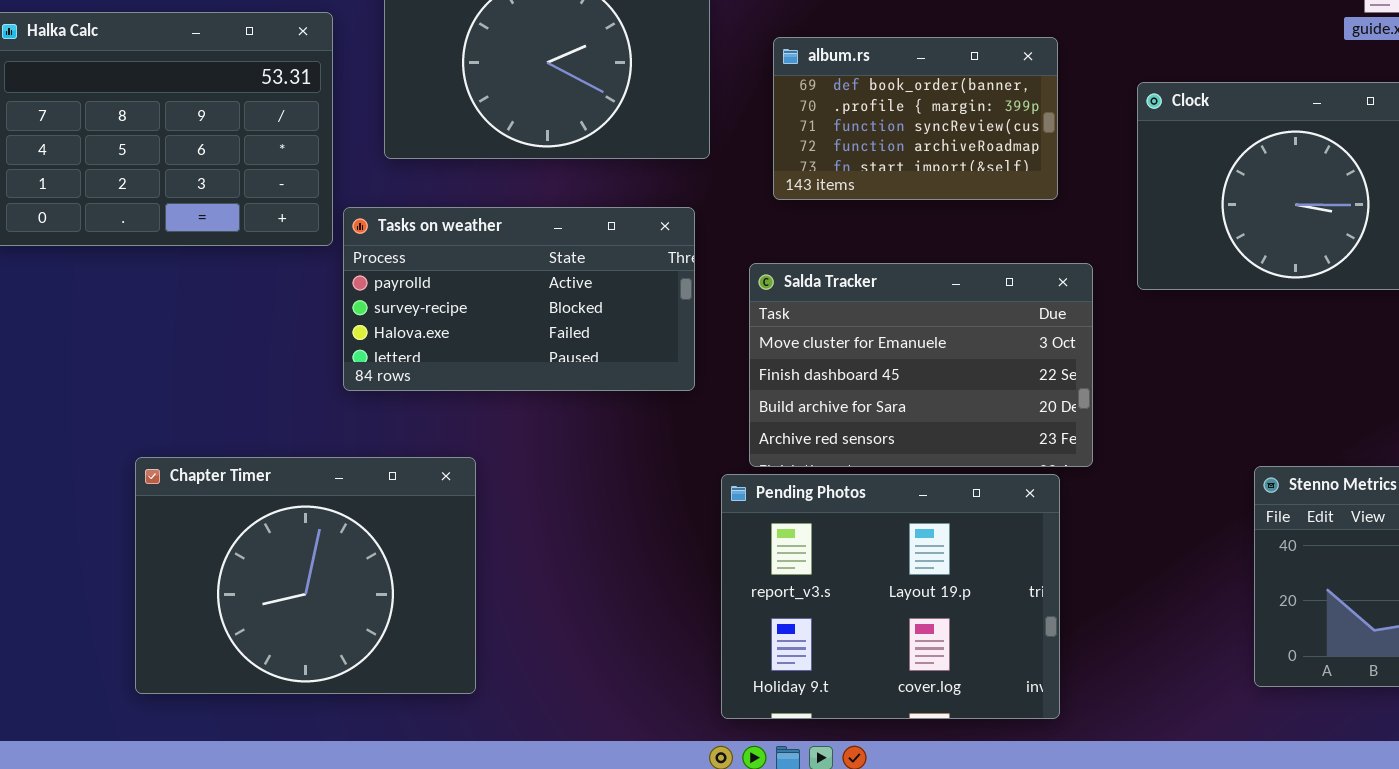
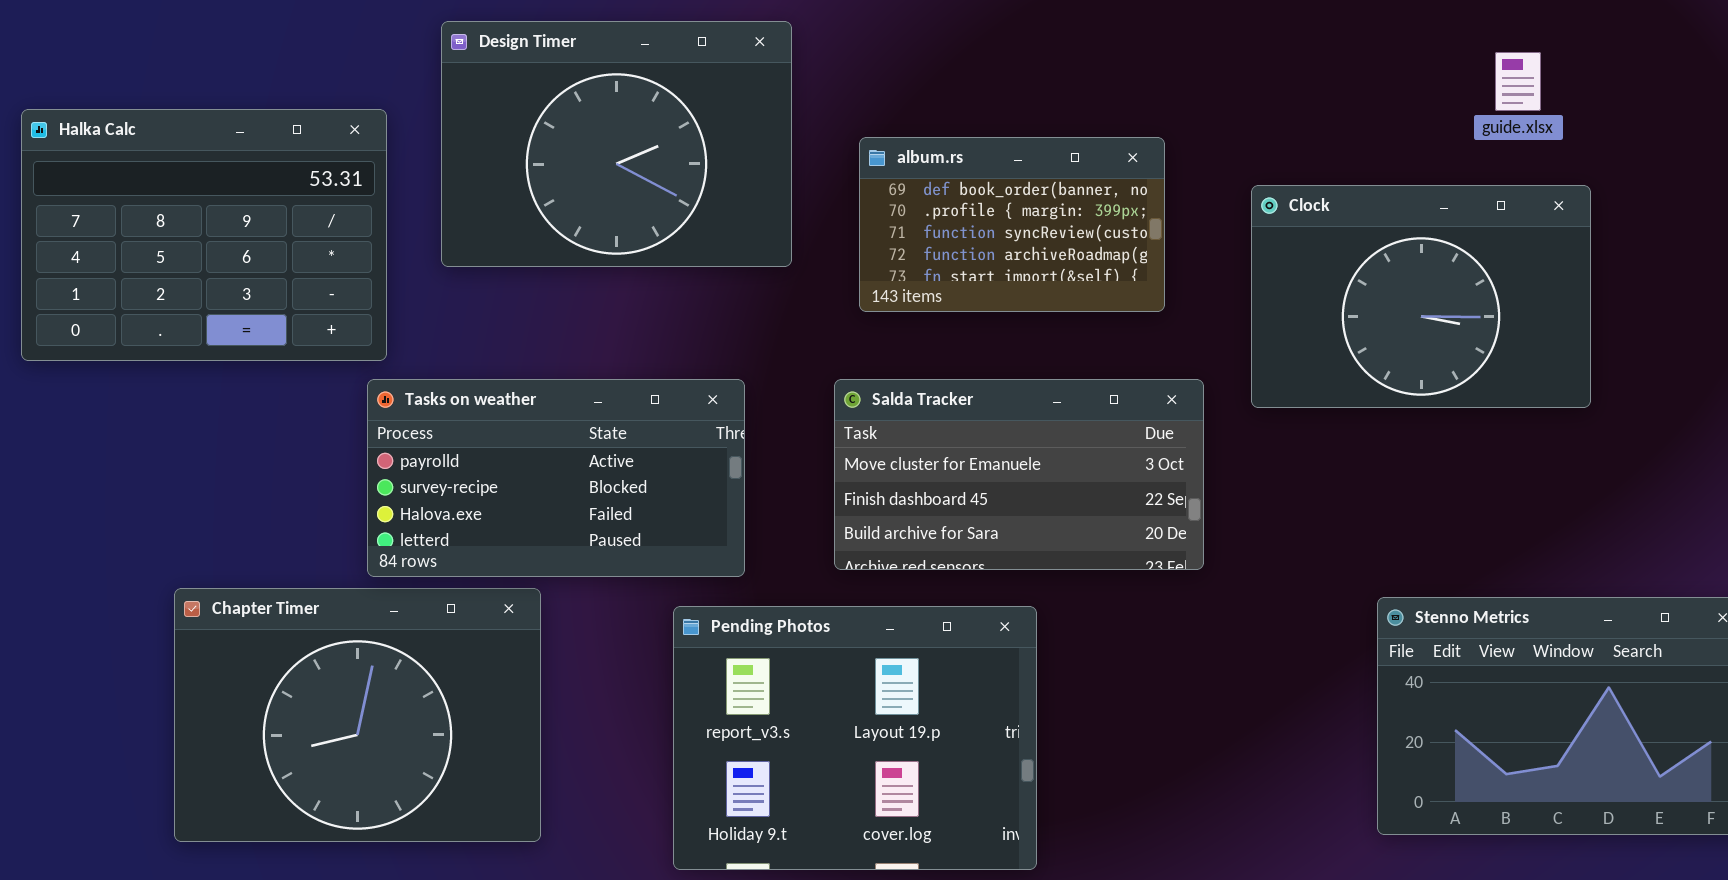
Tasks on weather: [343,207,695,391] -> [367,379,745,577], moved
Salda Tracker: [749,263,1093,467] -> [834,379,1204,570], resized
Pending Photos: [721,474,1060,719] -> [673,606,1037,870], moved

